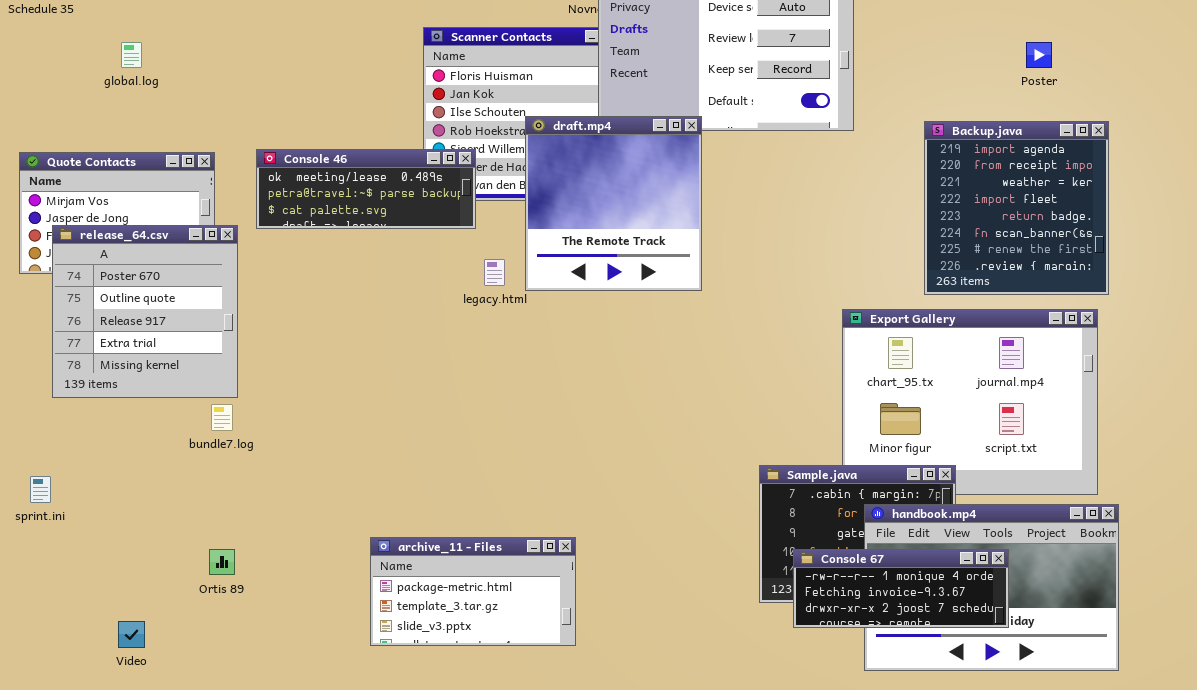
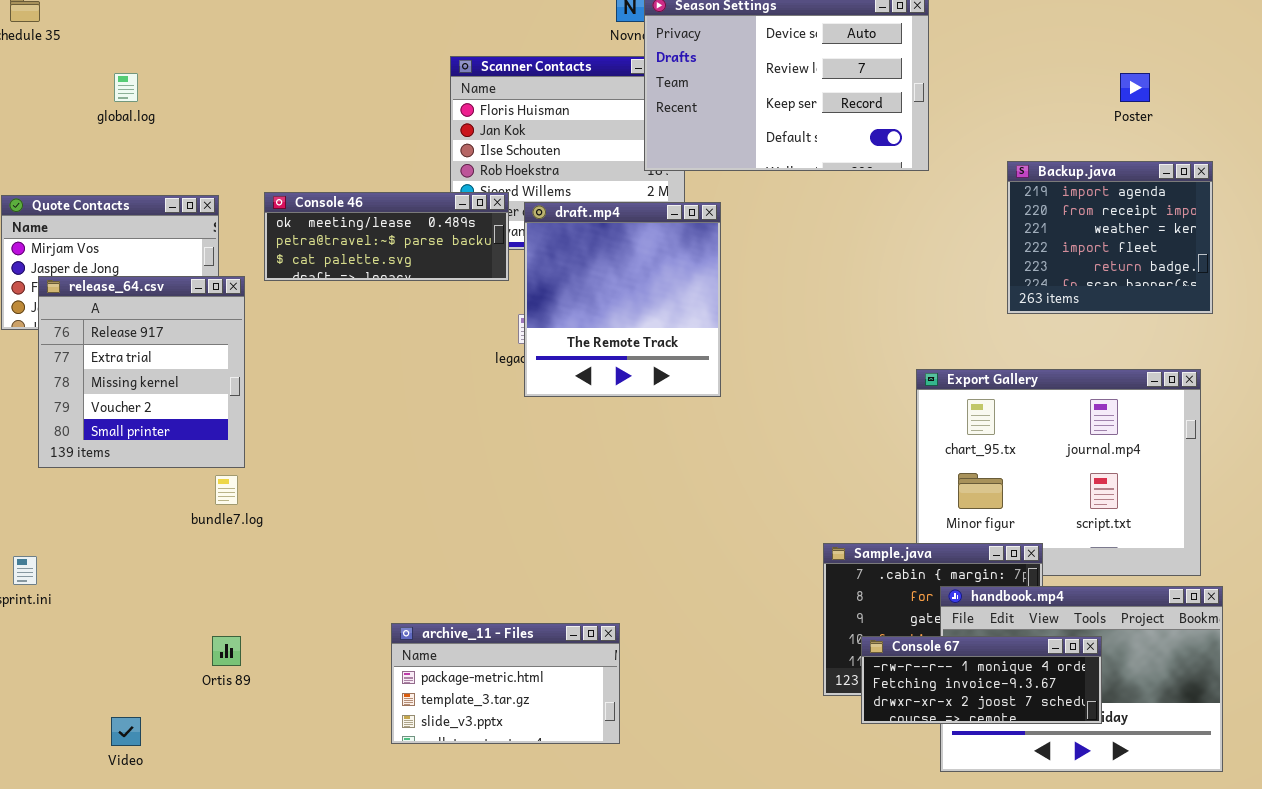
draft.mp4: [525,116,702,291] -> [524,202,721,397], moved
Backup.java: [924,121,1109,295] -> [1007,161,1213,314], resized
release_64.csv: [52,225,238,398] -> [38,276,245,468], scrolled down 2 rows

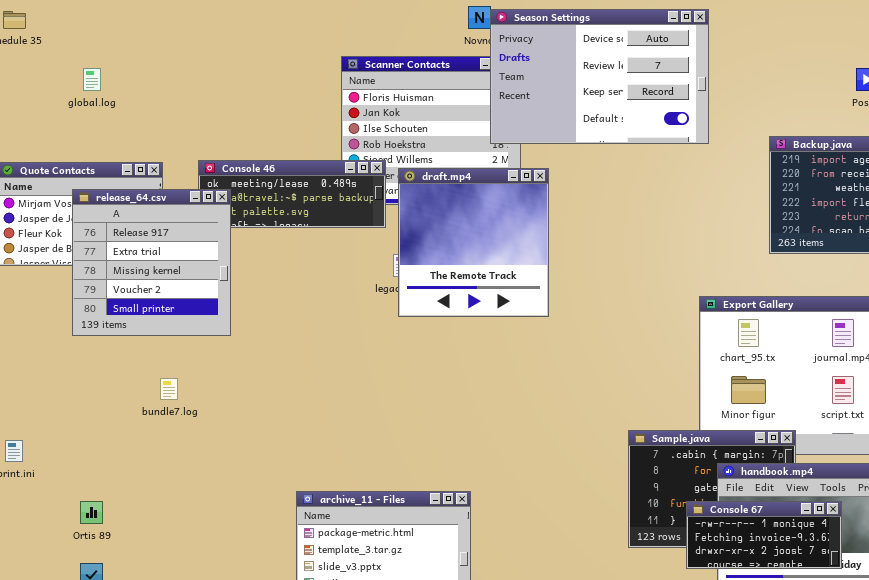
release_64.csv: [38,276,245,468] -> [72,189,231,336], moved
Ortis 89: [212,636,241,666] -> [80,501,103,524], moved
Console 67: [861,636,1102,724] -> [686,501,842,569], resized

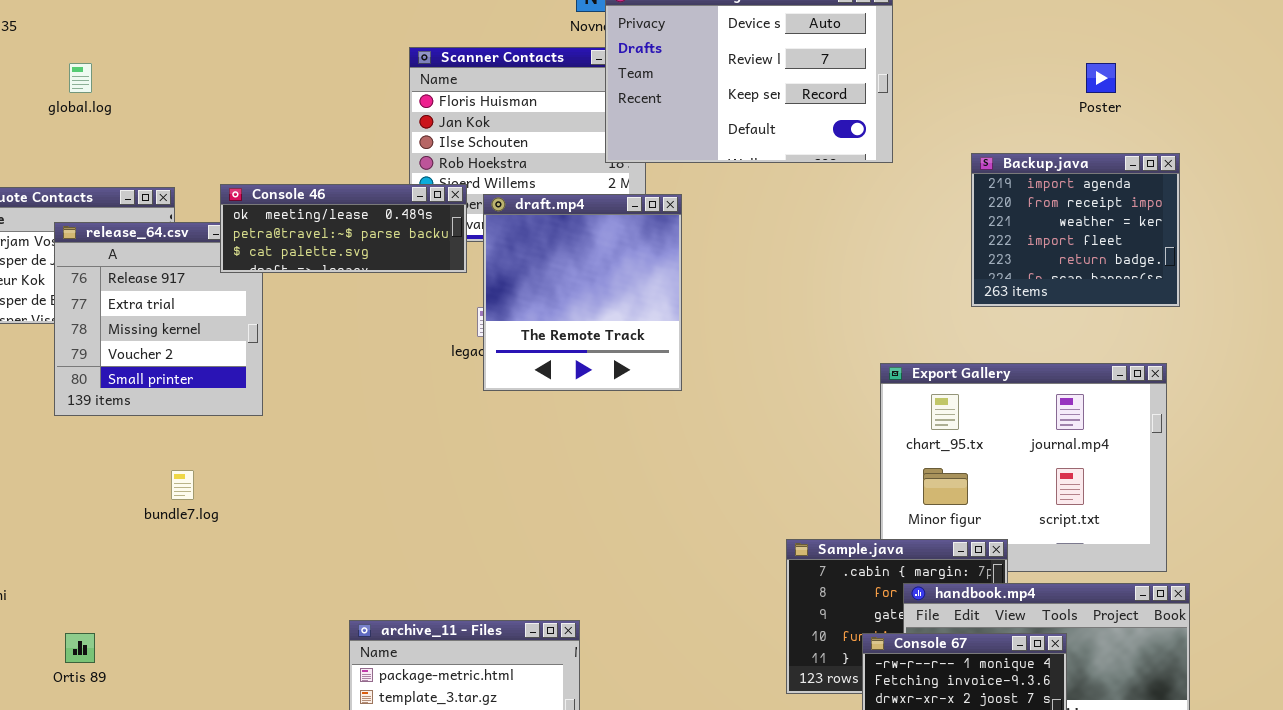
Console 46: [198,160,386,228] -> [220,184,467,273], raised

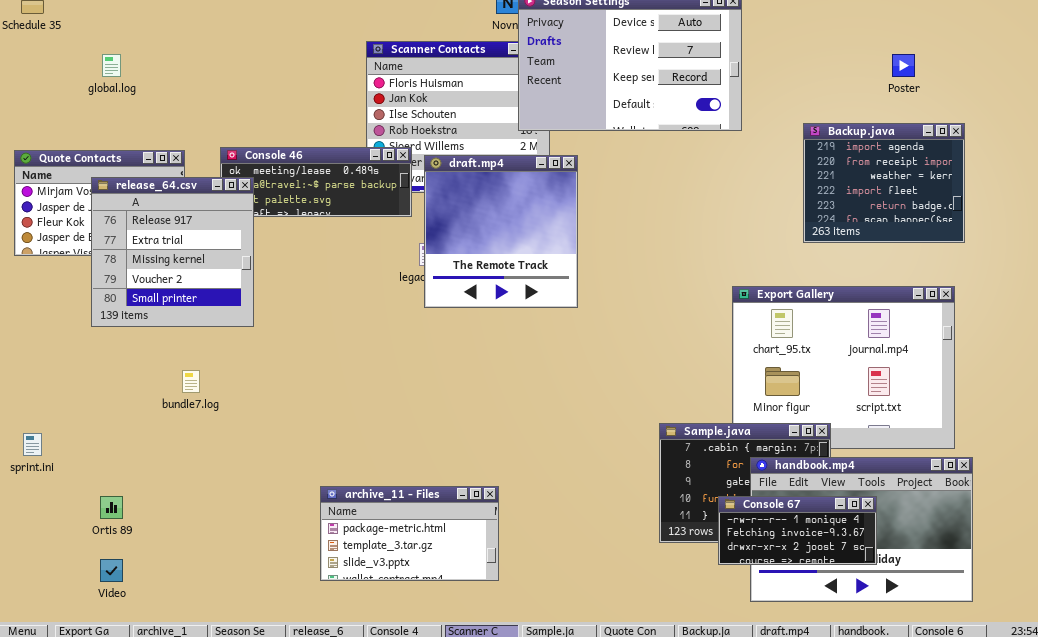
release_64.csv: [54,222,263,416] -> [91,177,254,327], raised

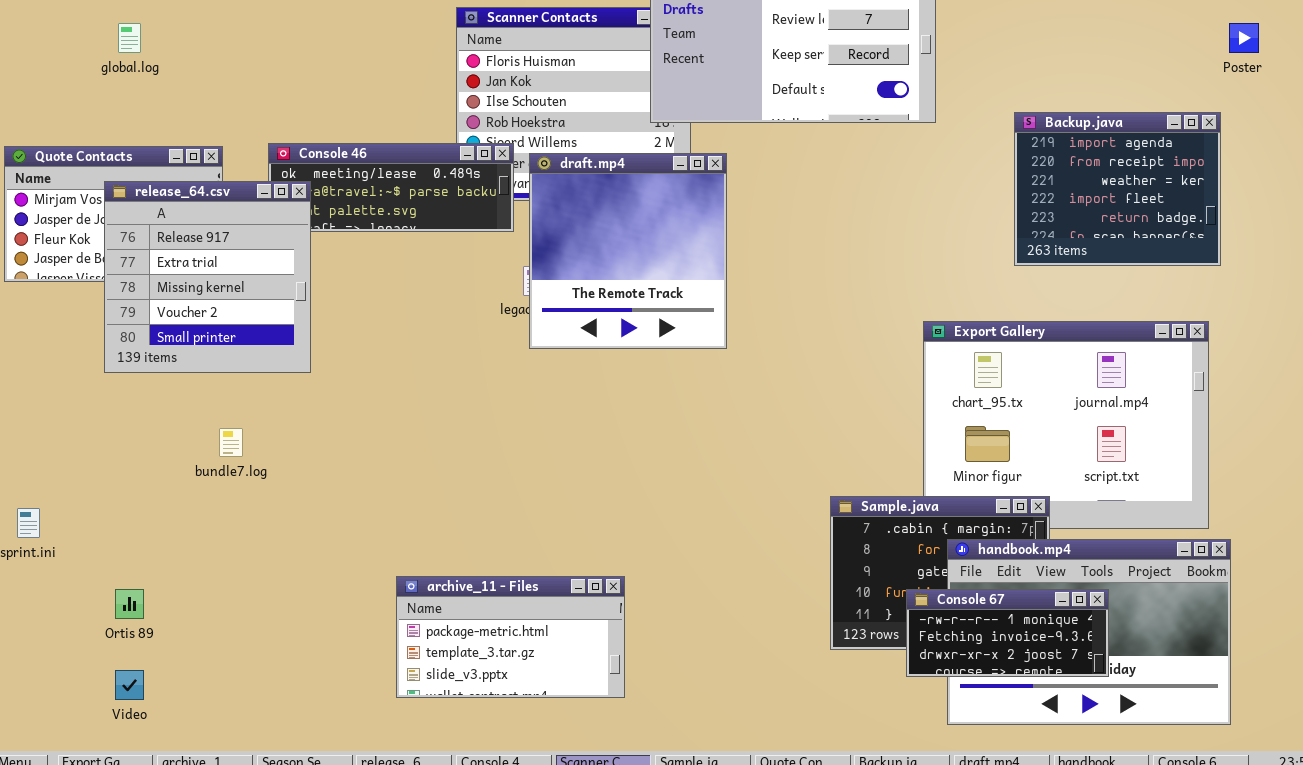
Poster: [892,54,915,77] -> [1229,23,1259,53], moved

